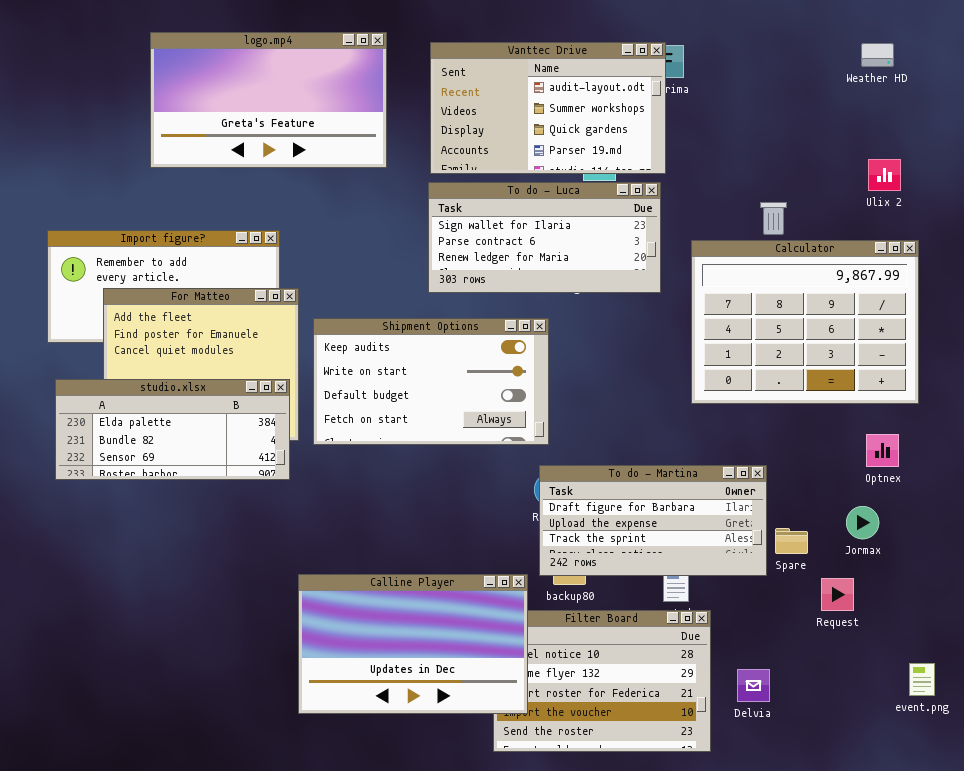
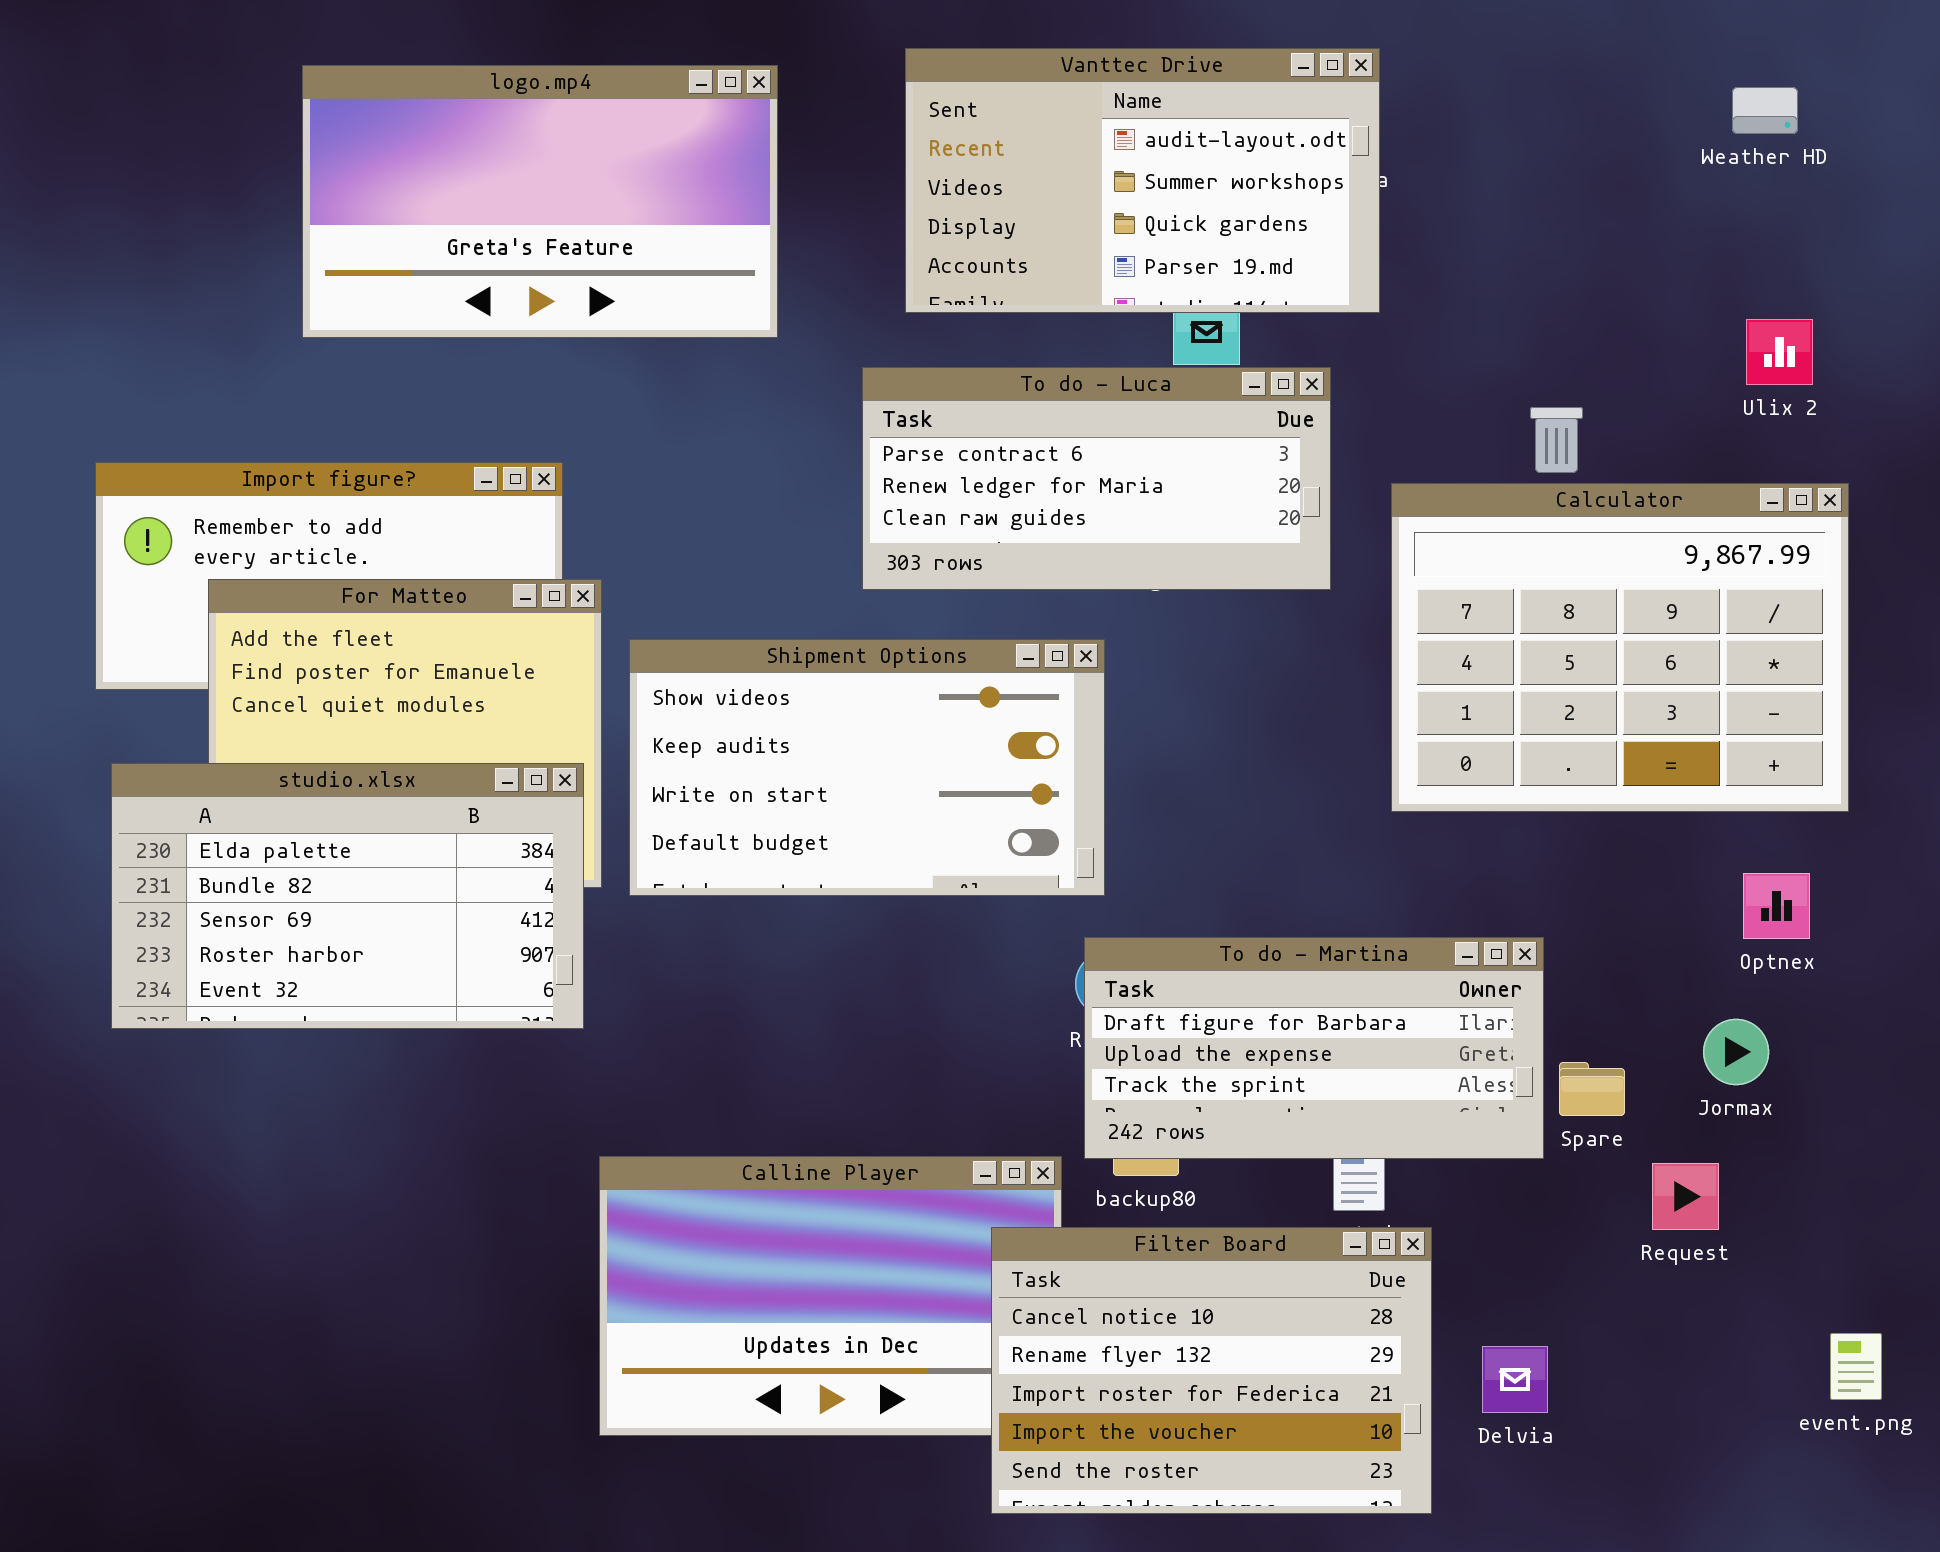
Vanttec Drive: [430,42,666,174] -> [905,48,1380,313], moved
To do - Luca: [428,182,661,293] -> [862,367,1331,590], scrolled down 1 row
Shipment Options: [313,318,549,445] -> [629,639,1105,896], scrolled up 1 row
studio.xlsx: [55,379,290,480] -> [111,763,584,1029], resized
Filter Board: [493,610,711,752] -> [991,1227,1432,1514], raised

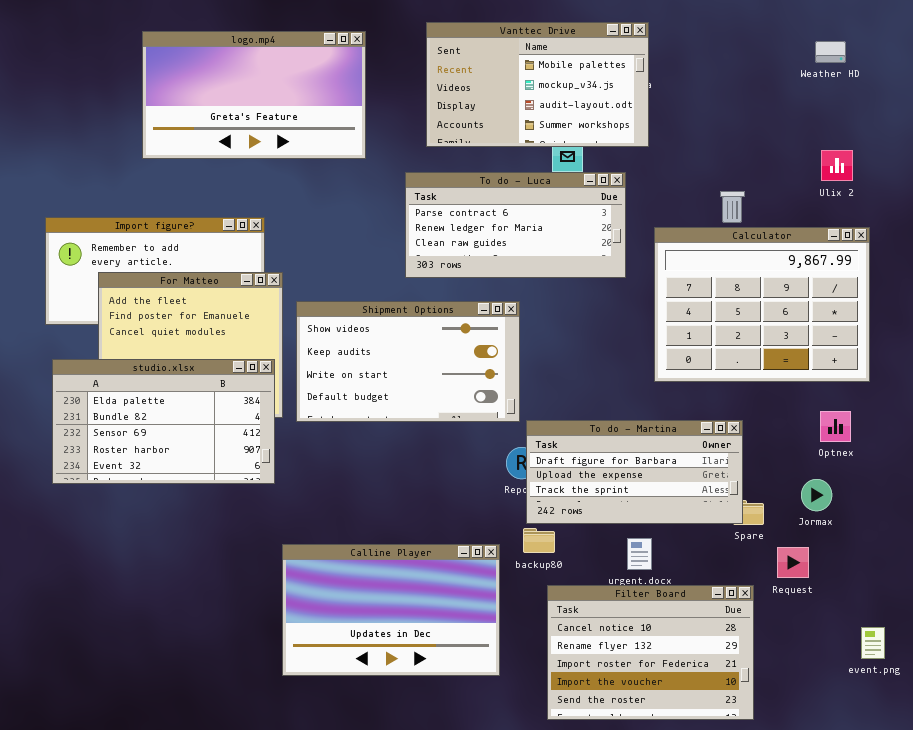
Vanttec Drive: [905,48,1380,313] -> [426,22,649,147], scrolled up 2 rows
To do - Martina: [1084,937,1544,1159] -> [526,420,743,524], moved
Filter Board: [991,1227,1432,1514] -> [547,585,754,720], moved

